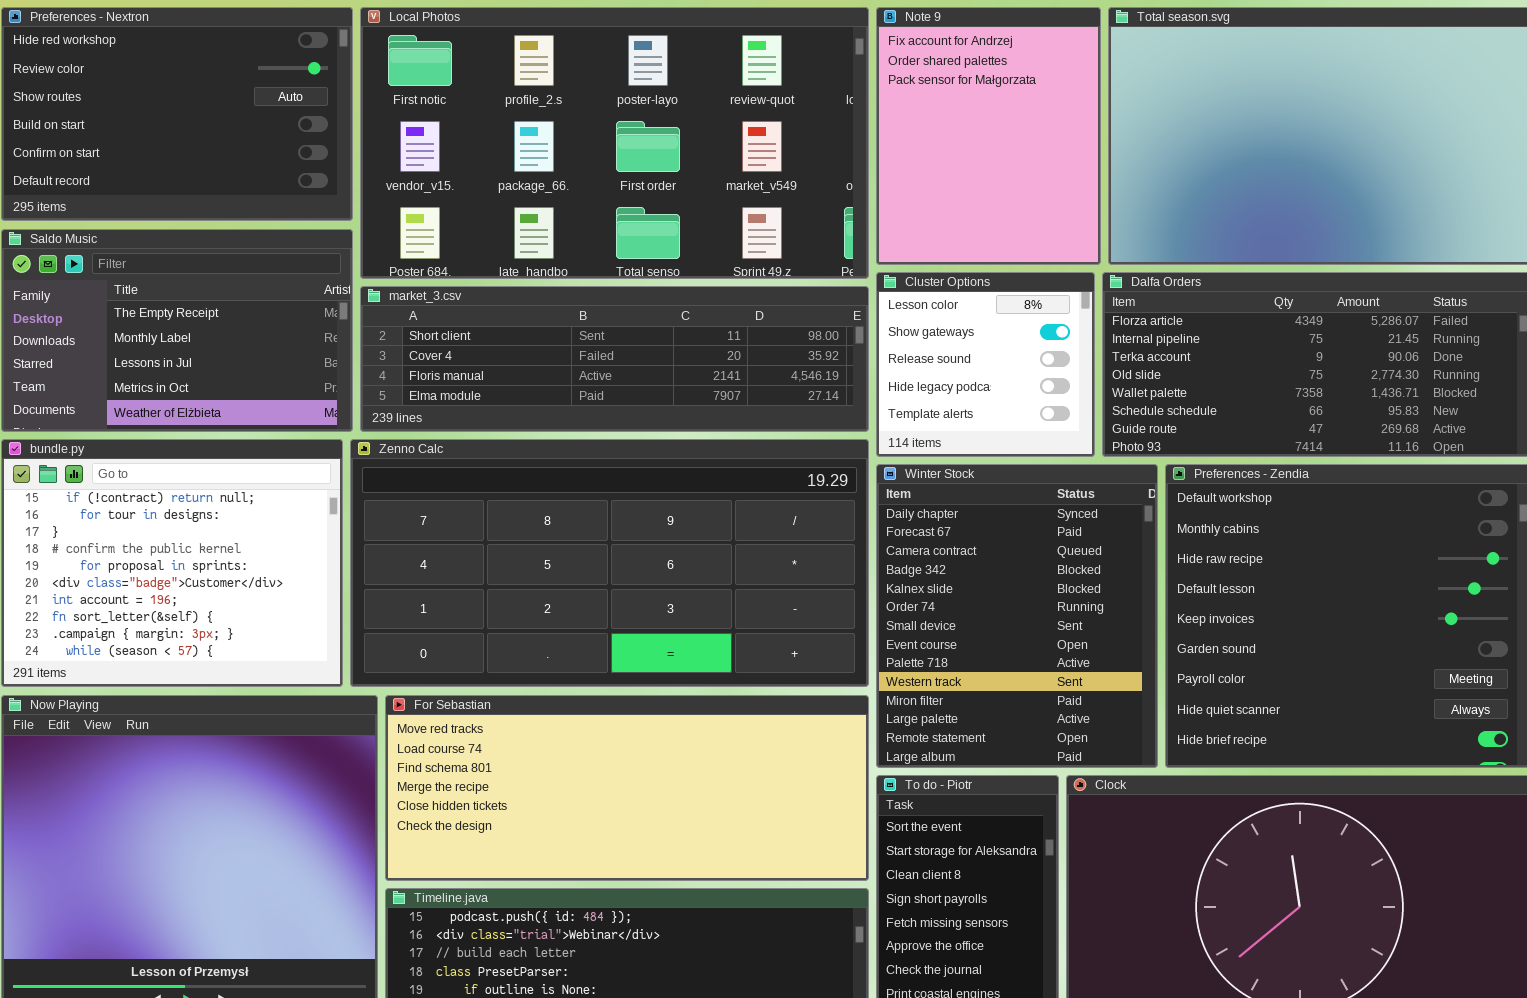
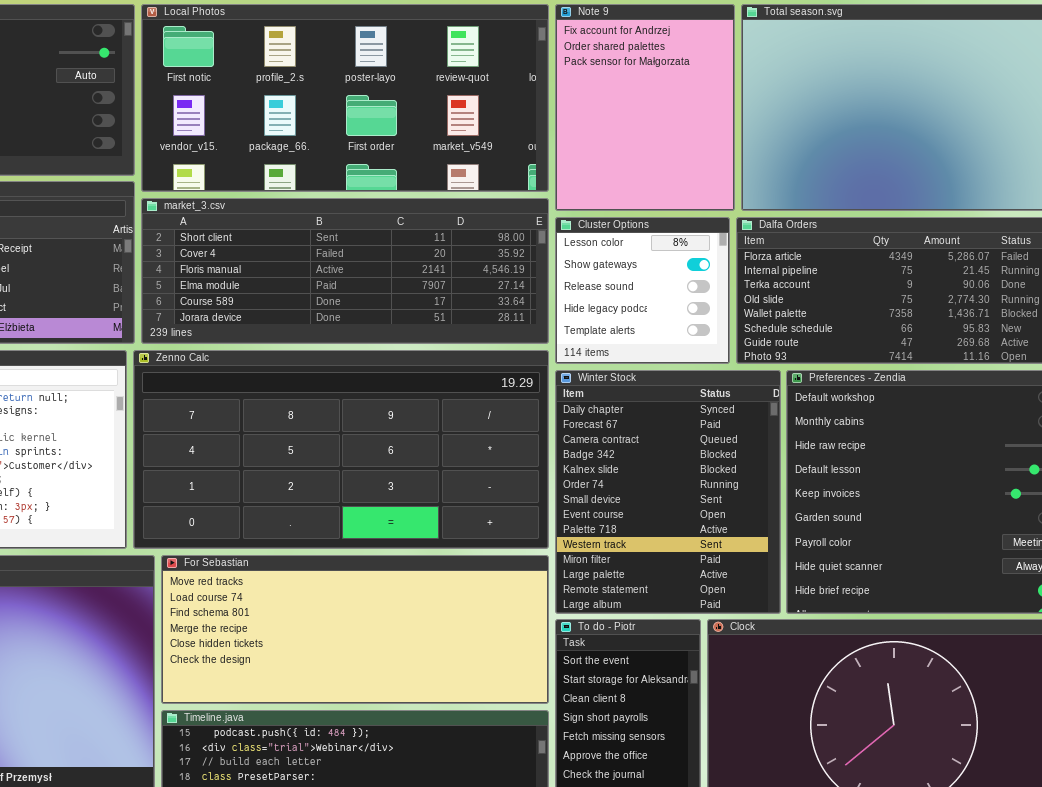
Local Photos: [360,7,869,279] -> [141,4,549,192], resized
market_3.csv: [360,286,869,432] -> [141,198,549,344], resized

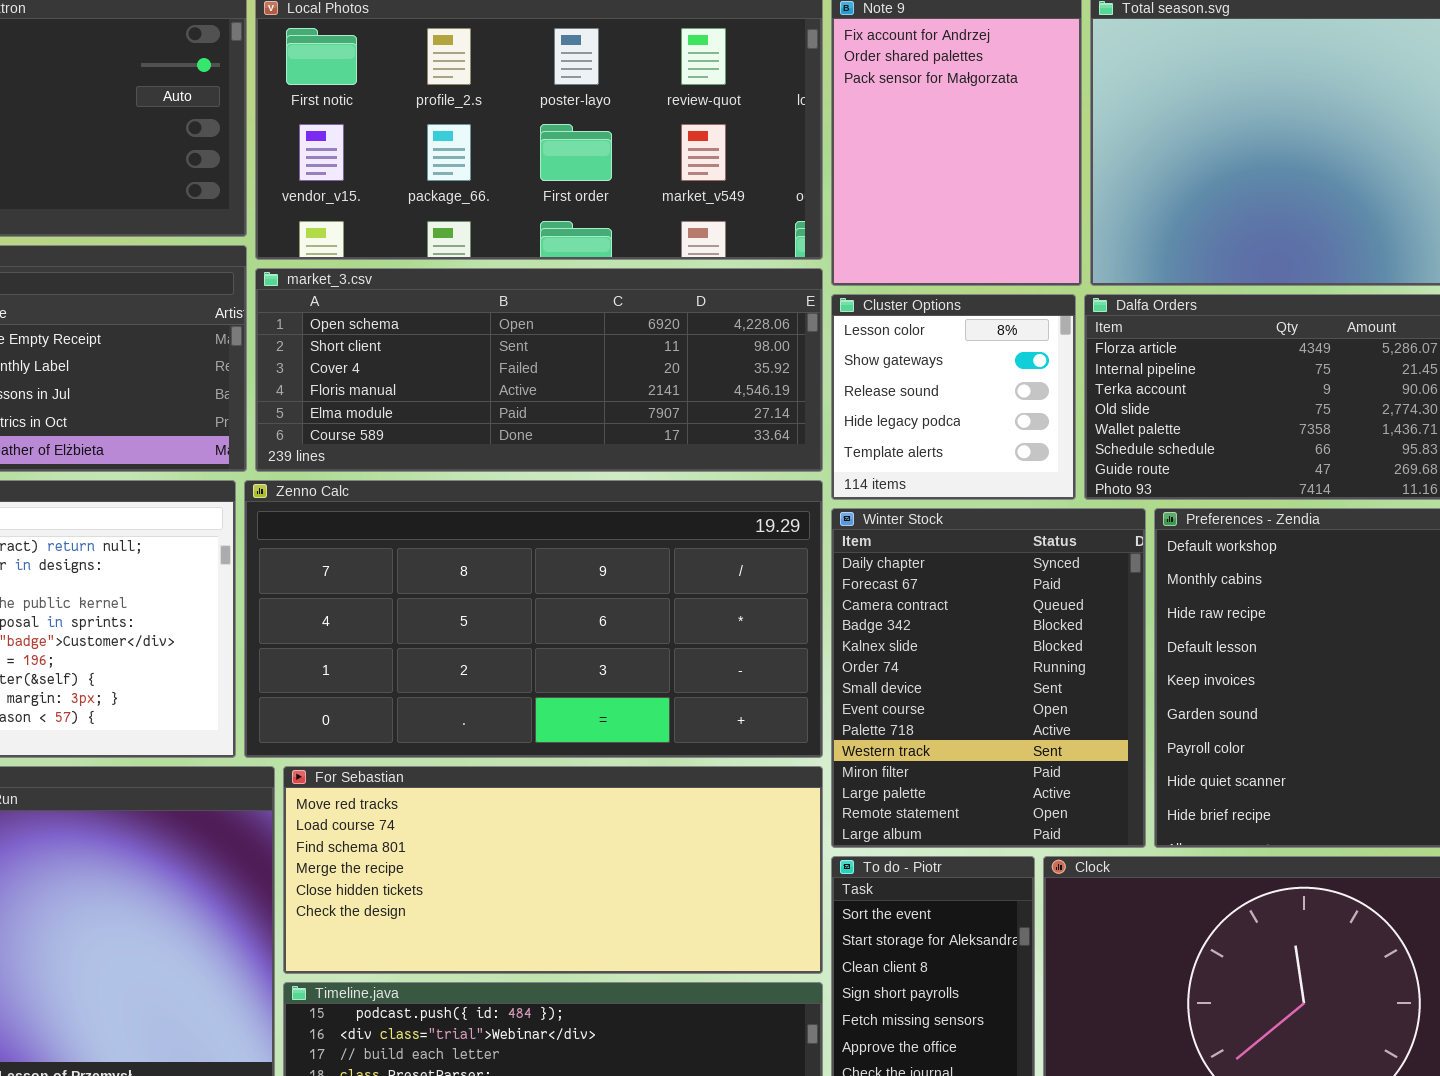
market_3.csv: [141,198,549,344] -> [255,268,823,472], scrolled up 1 row

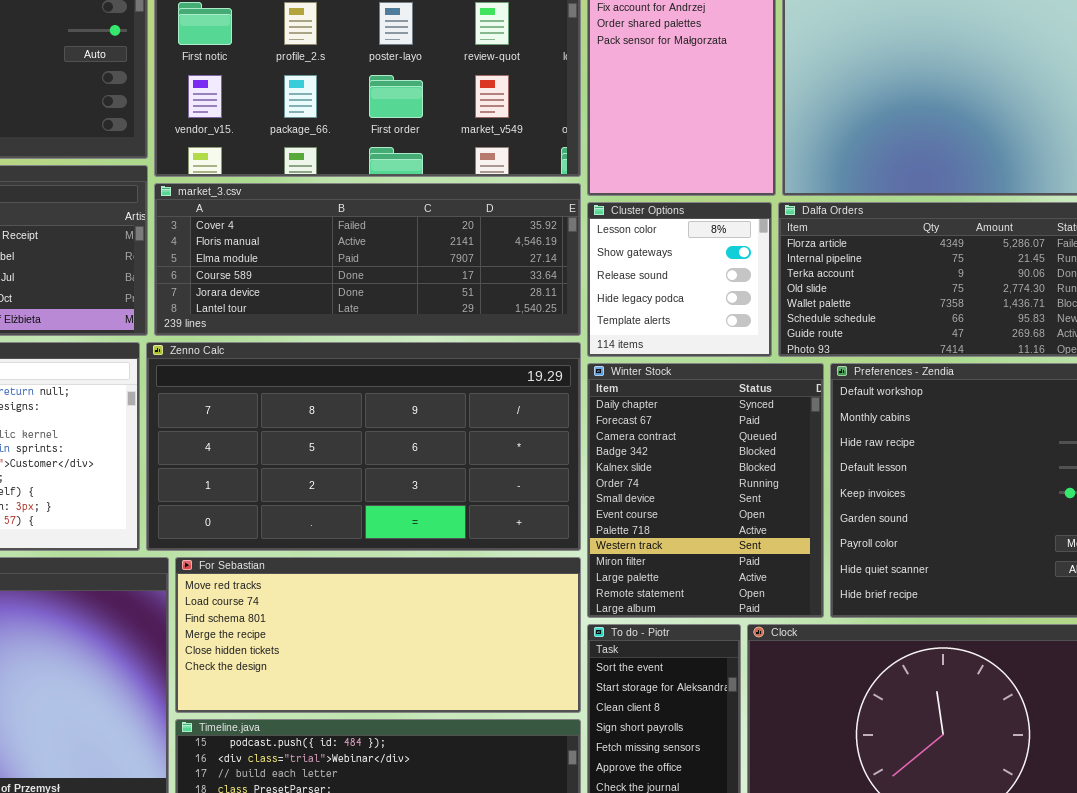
market_3.csv: [255,268,823,472] -> [154,183,581,336], scrolled down 2 rows

